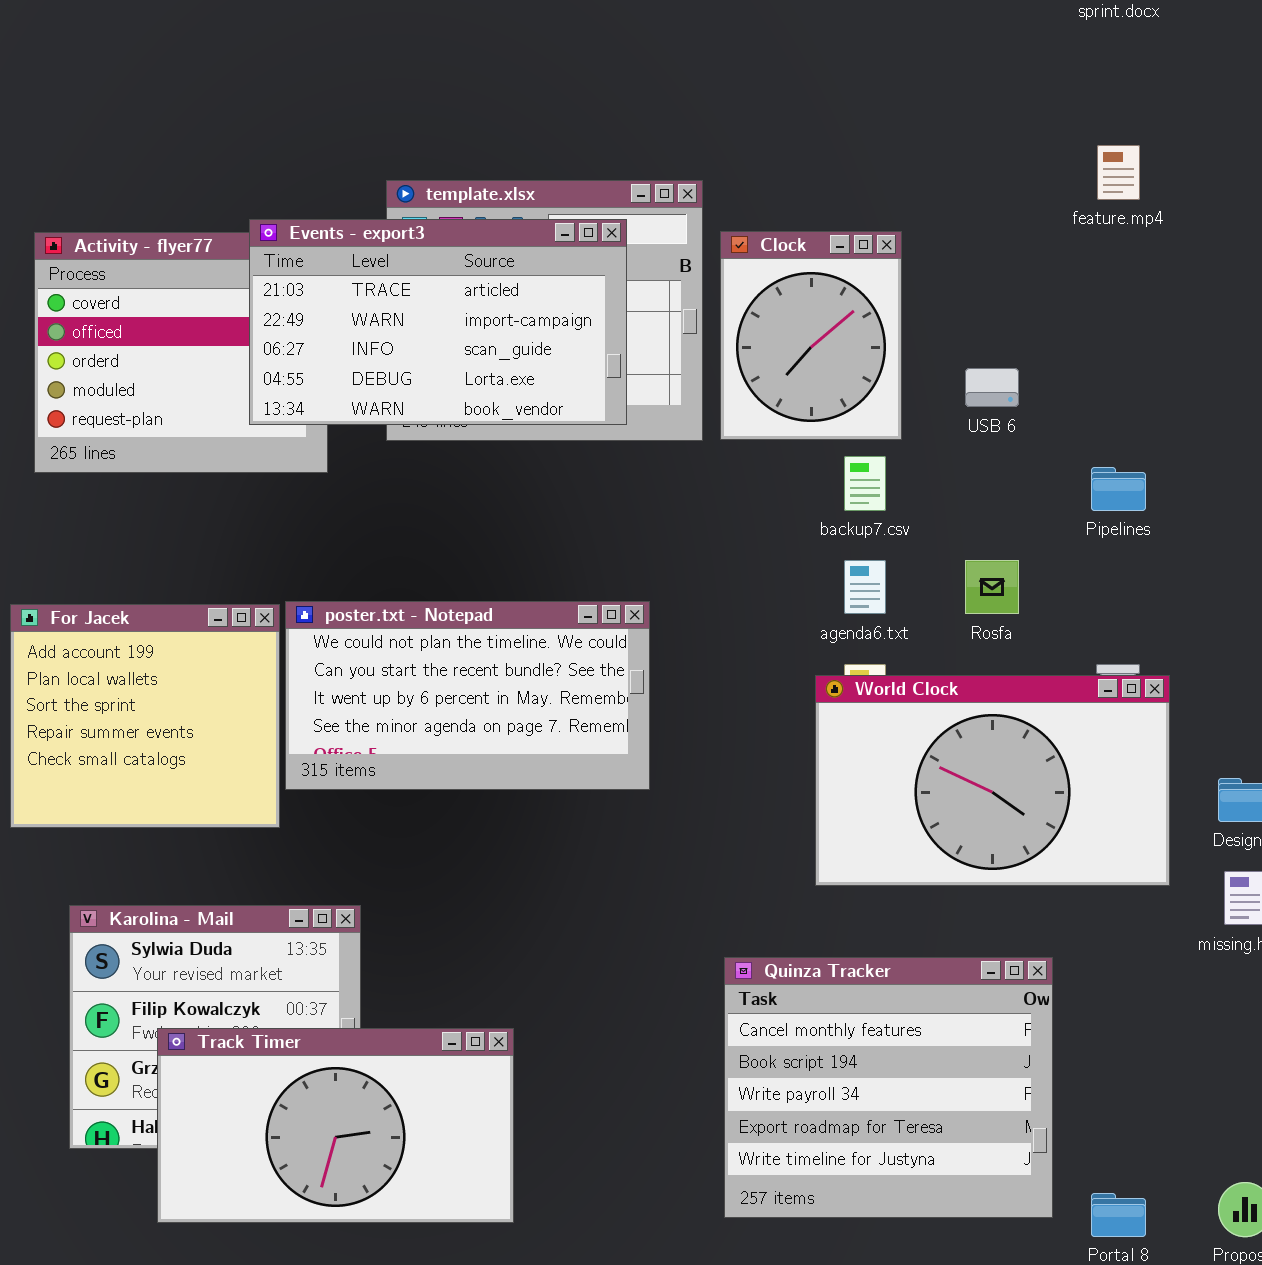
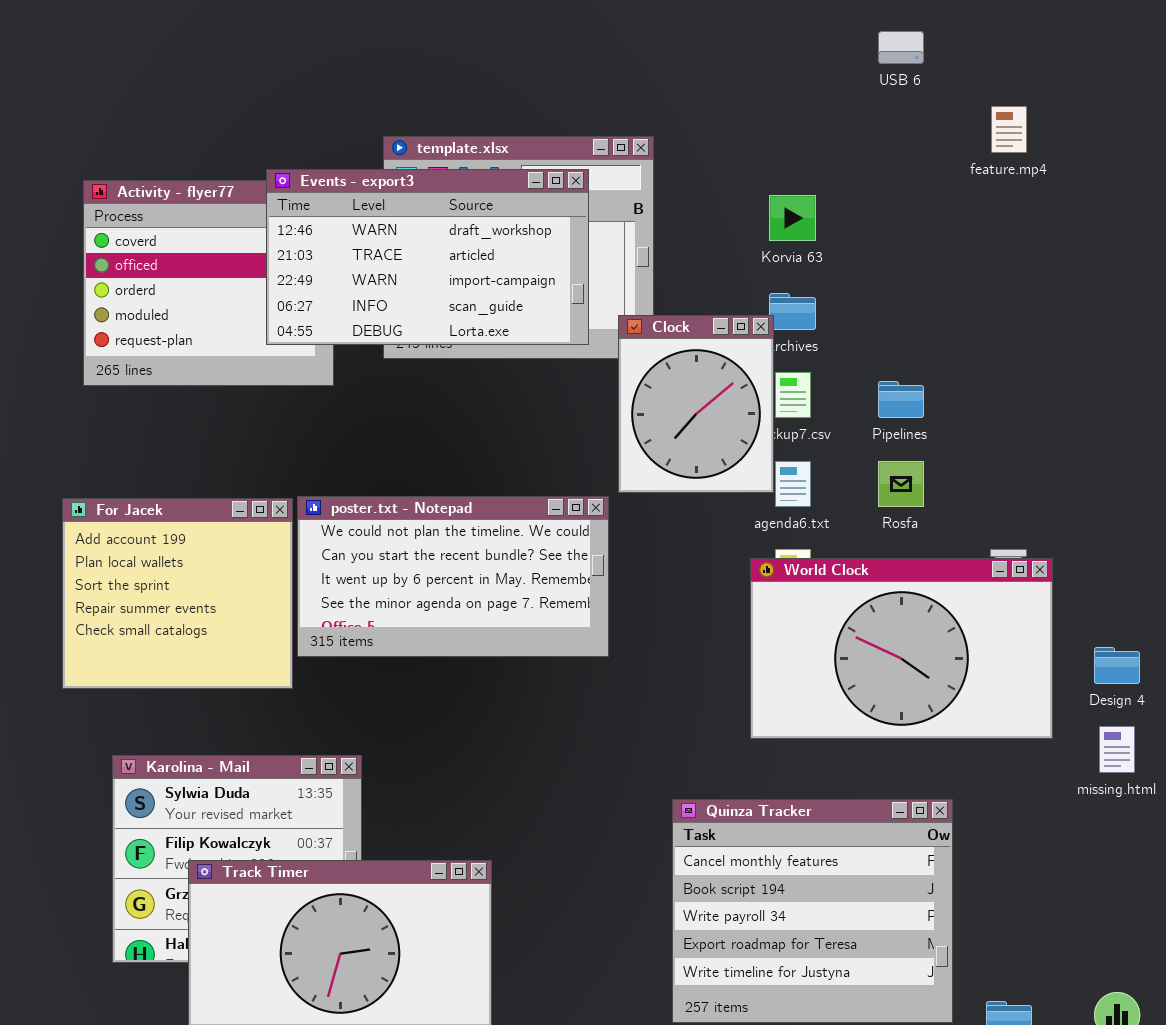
Events - export3: [249,219,627,425] -> [266,169,589,345], scrolled up 1 row
Clock: [720,231,902,440] -> [618,315,774,493], moved
USB 6: [965,368,1019,407] -> [878,31,924,64], moved
Pipelines: [1091,467,1146,511] -> [878,381,924,418], moved

